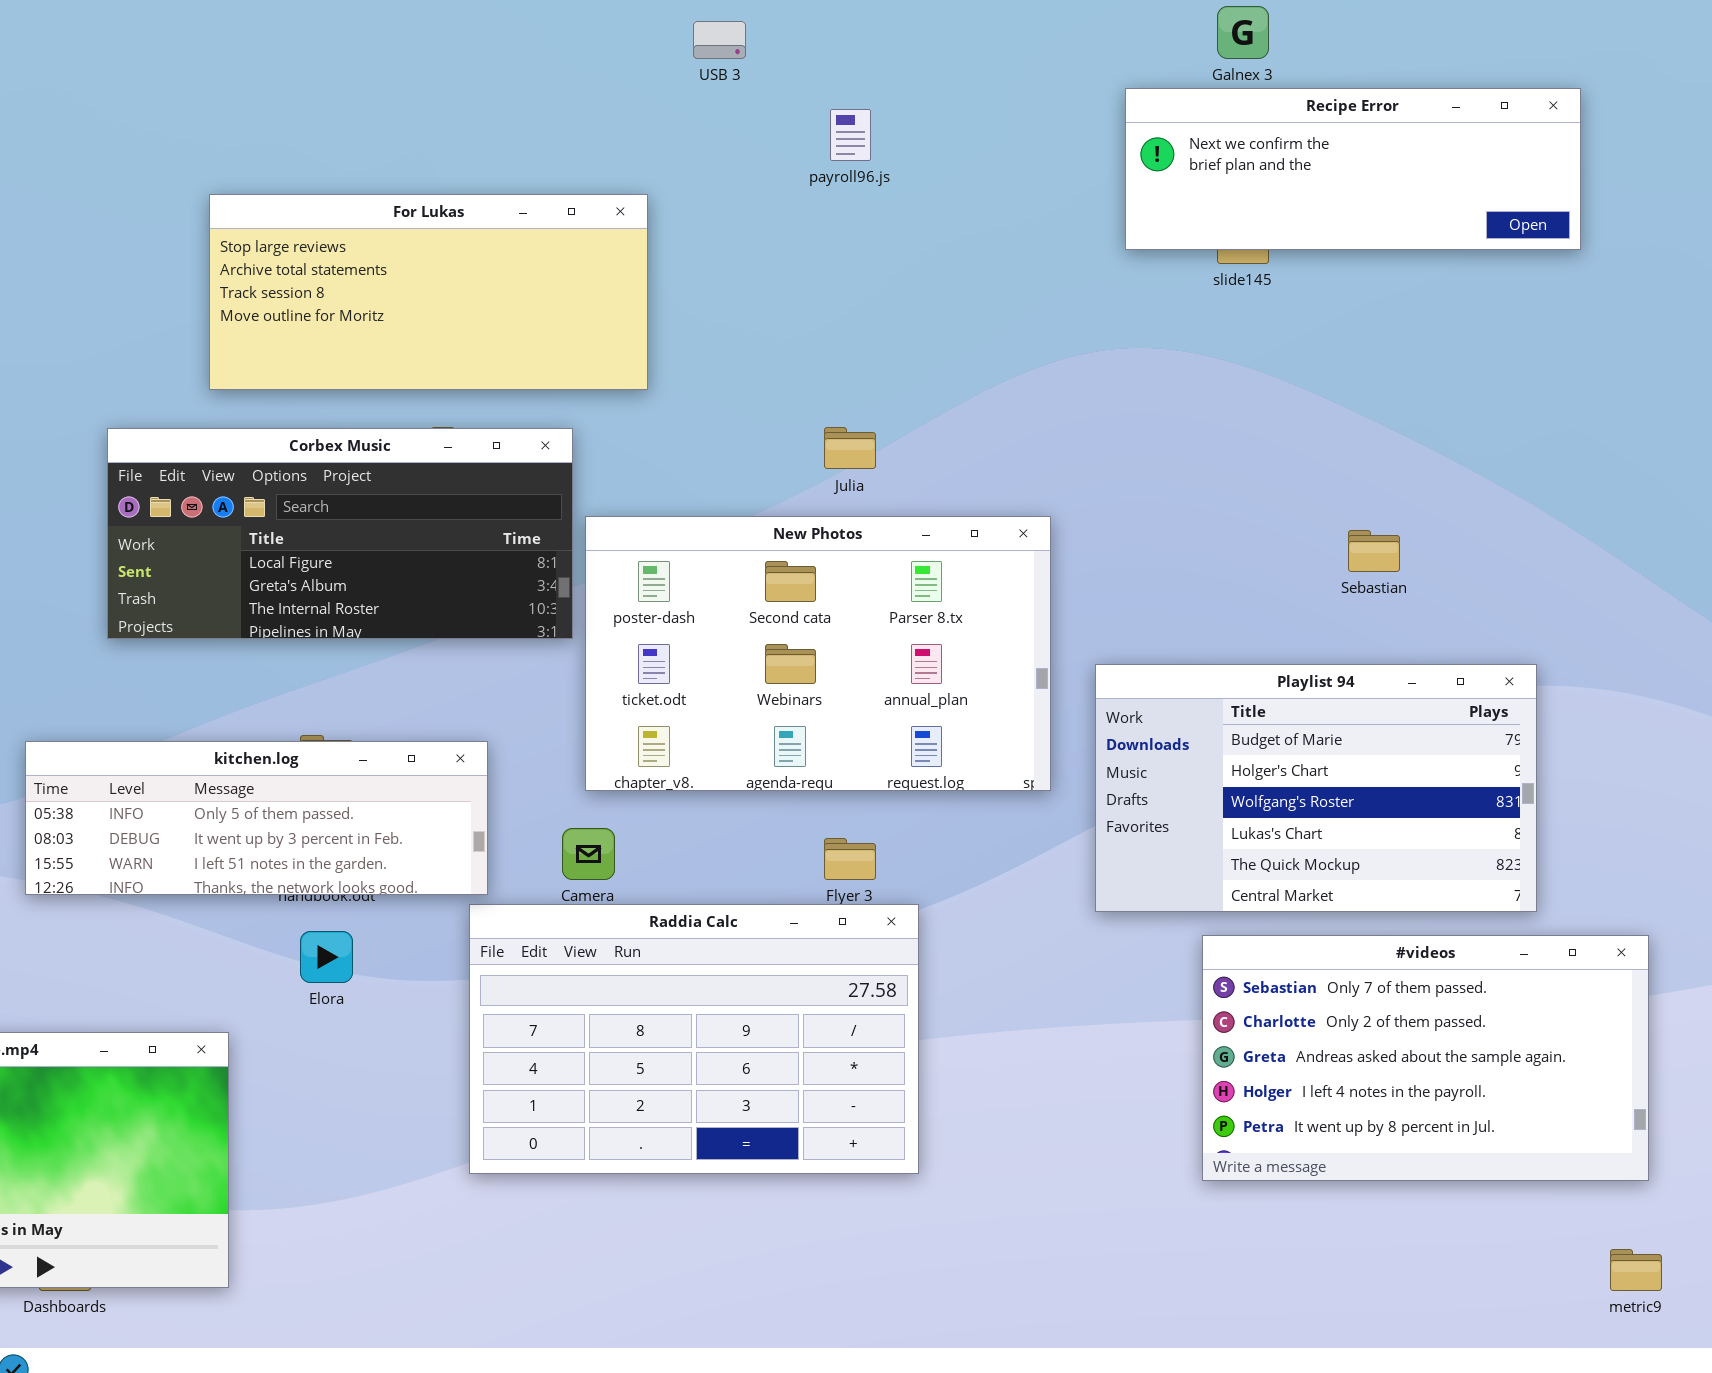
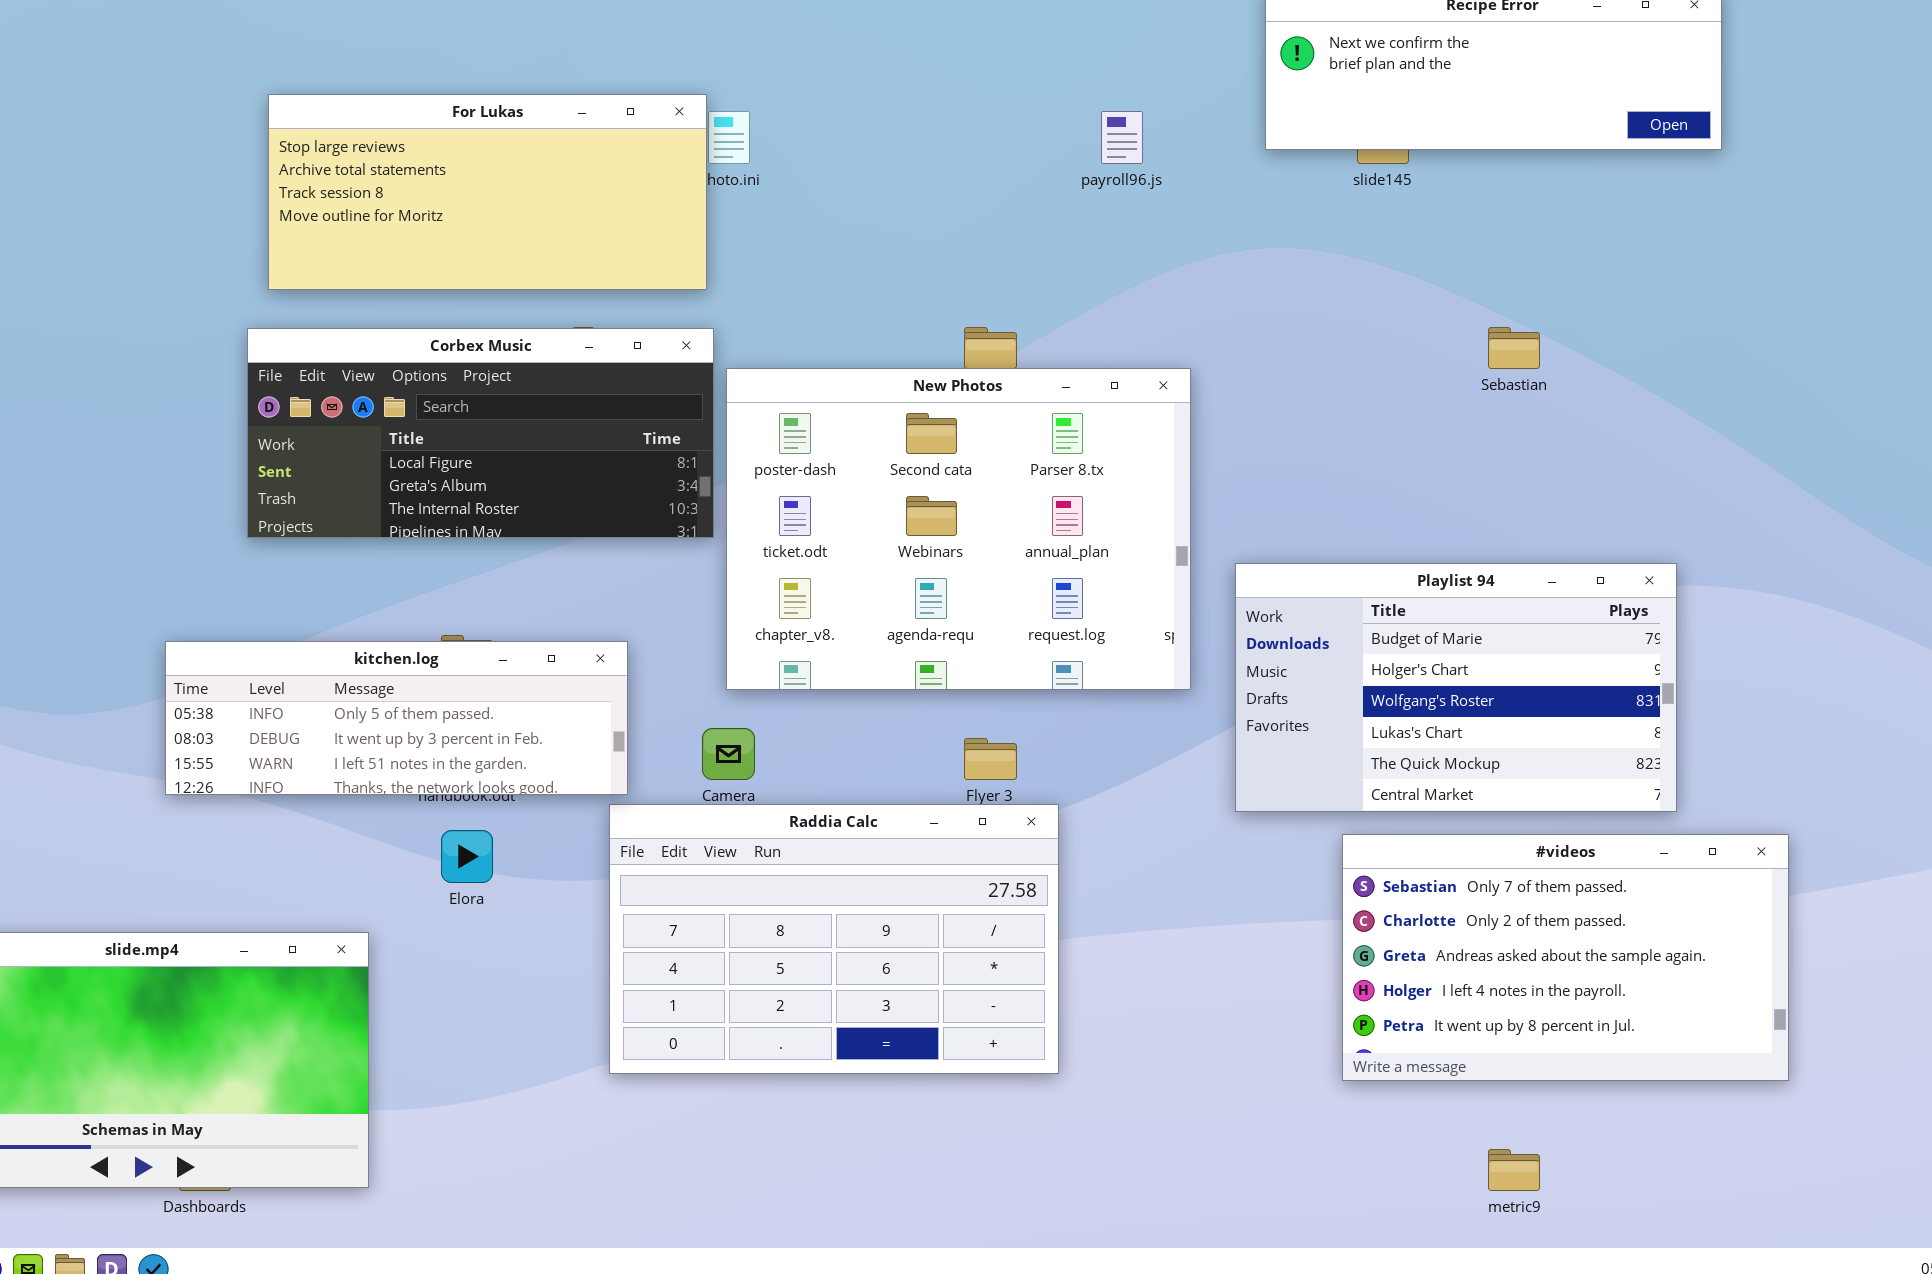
payroll96.js: [830,109,871,161] -> [1101,111,1143,164], moved
For Lukas: [209,194,648,390] -> [268,94,707,290], moved
New Photos: [585,516,1051,791] -> [726,368,1191,690], resized
Sebastian: [1348,530,1400,572] -> [1488,327,1540,369], moved
metric9: [1610,1249,1662,1291] -> [1488,1149,1540,1191], moved

